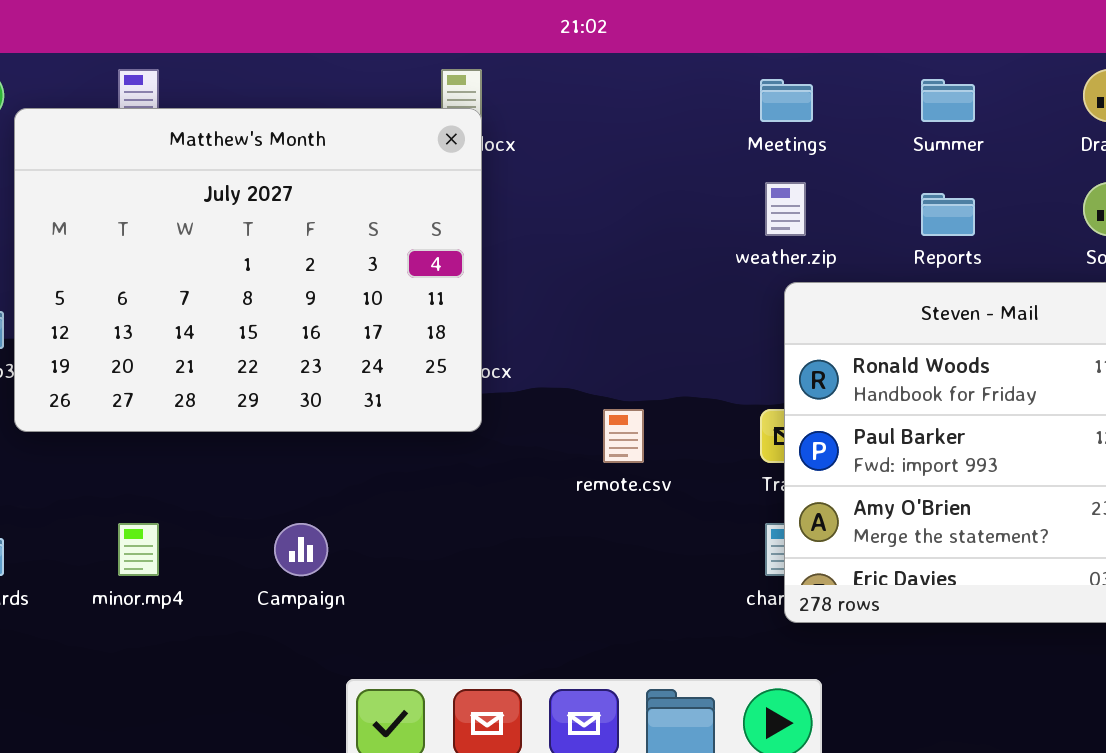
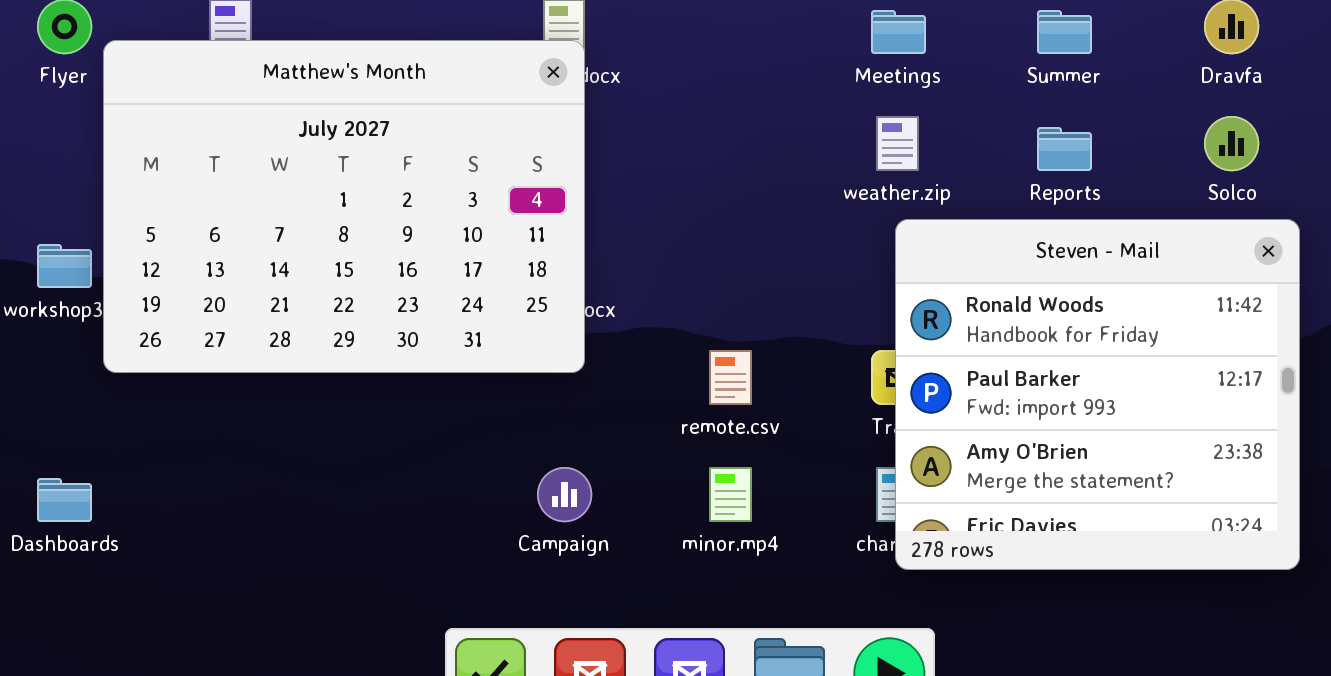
minor.mp4: [118,523,159,576] -> [709,467,752,522], moved
Campaign: [274,523,328,576] -> [537,467,592,522], moved

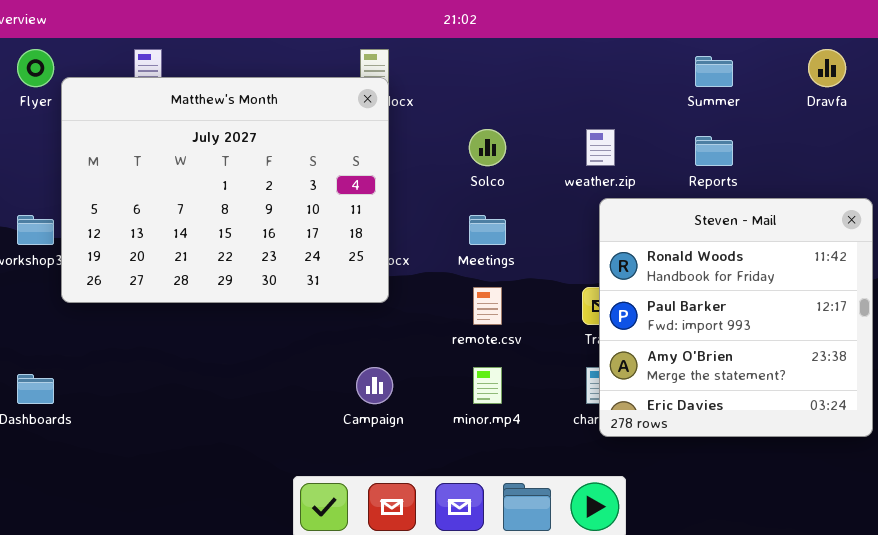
Meetings: [871,10,926,54] -> [469,215,506,245], moved
Solco: [1204,116,1259,171] -> [469,129,506,166], moved

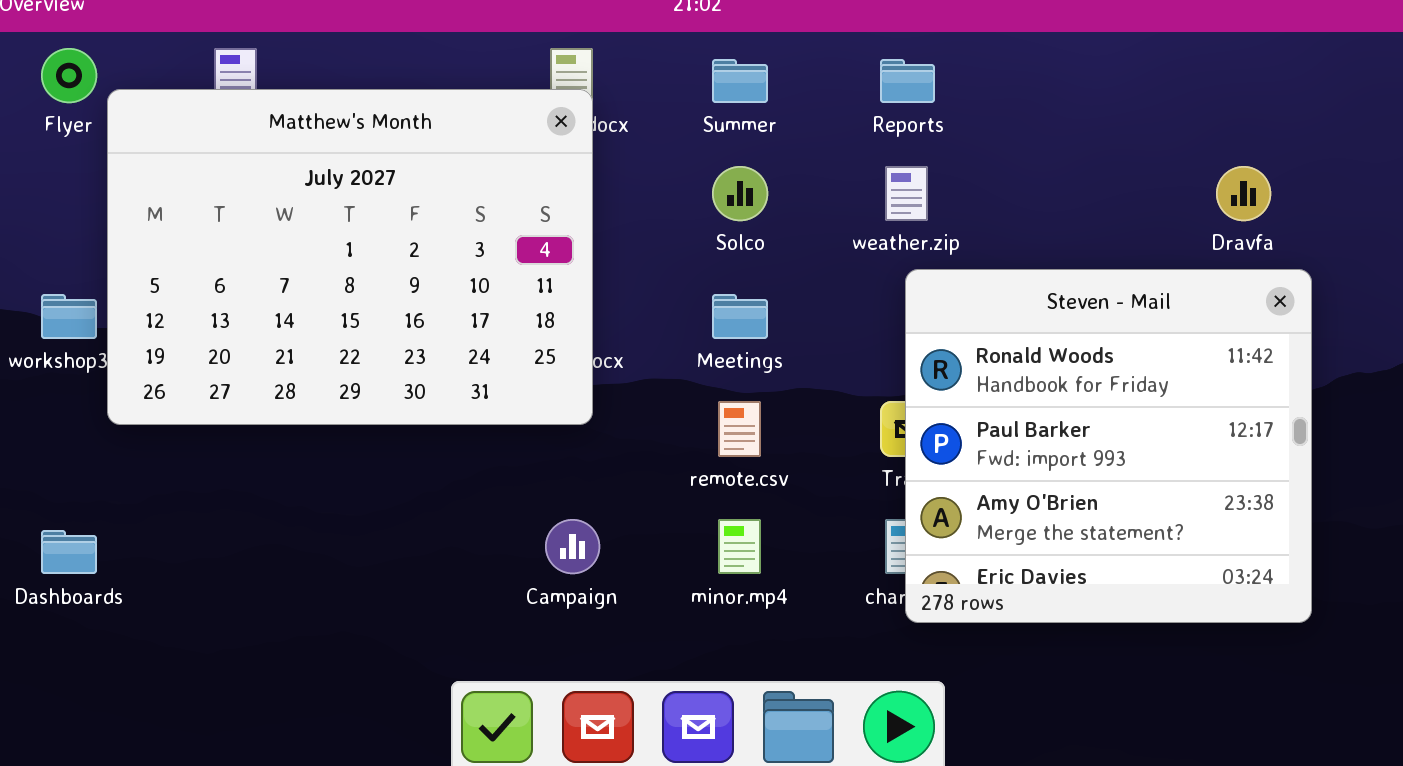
Dravfa: [808,49,846,87] -> [1216,166,1271,221], moved
Summer: [695,56,733,87] -> [712,59,768,103], moved
Reports: [695,136,733,166] -> [880,59,935,103], moved

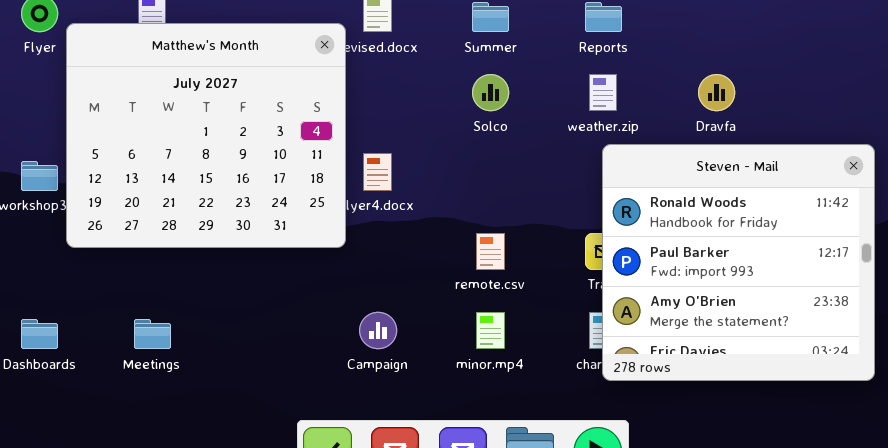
Matthew's Month: [107,89,593,425] -> [66,23,346,248], resized
Dravfa: [1216,166,1271,221] -> [698,74,735,111], moved
Meetings: [712,294,768,339] -> [134,319,171,349], moved

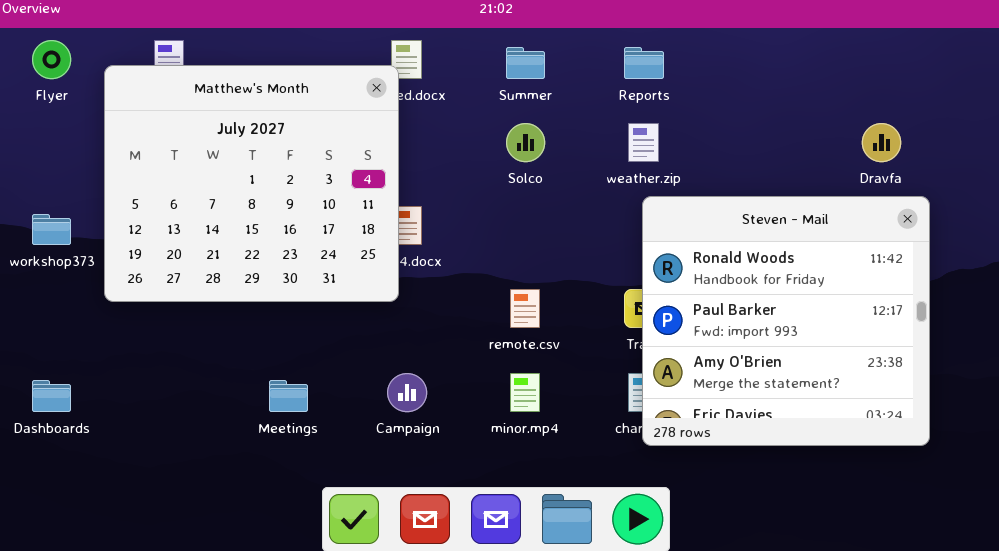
Matthew's Month: [66,23,346,248] -> [104,65,399,302], moved
Dravfa: [698,74,735,111] -> [862,123,901,162], moved
Meetings: [134,319,171,349] -> [269,380,308,412], moved

